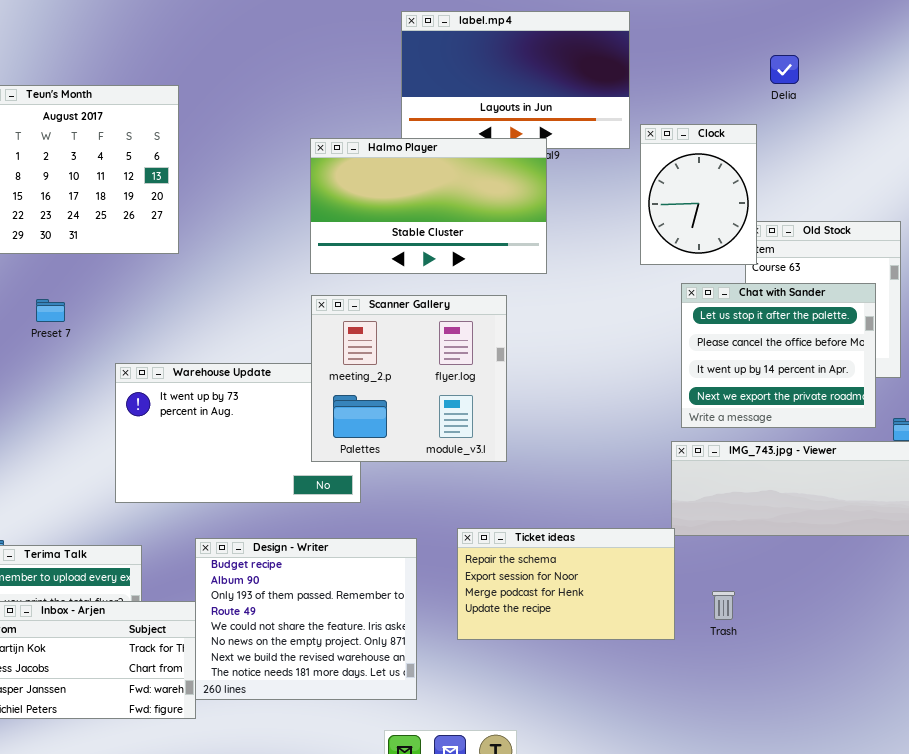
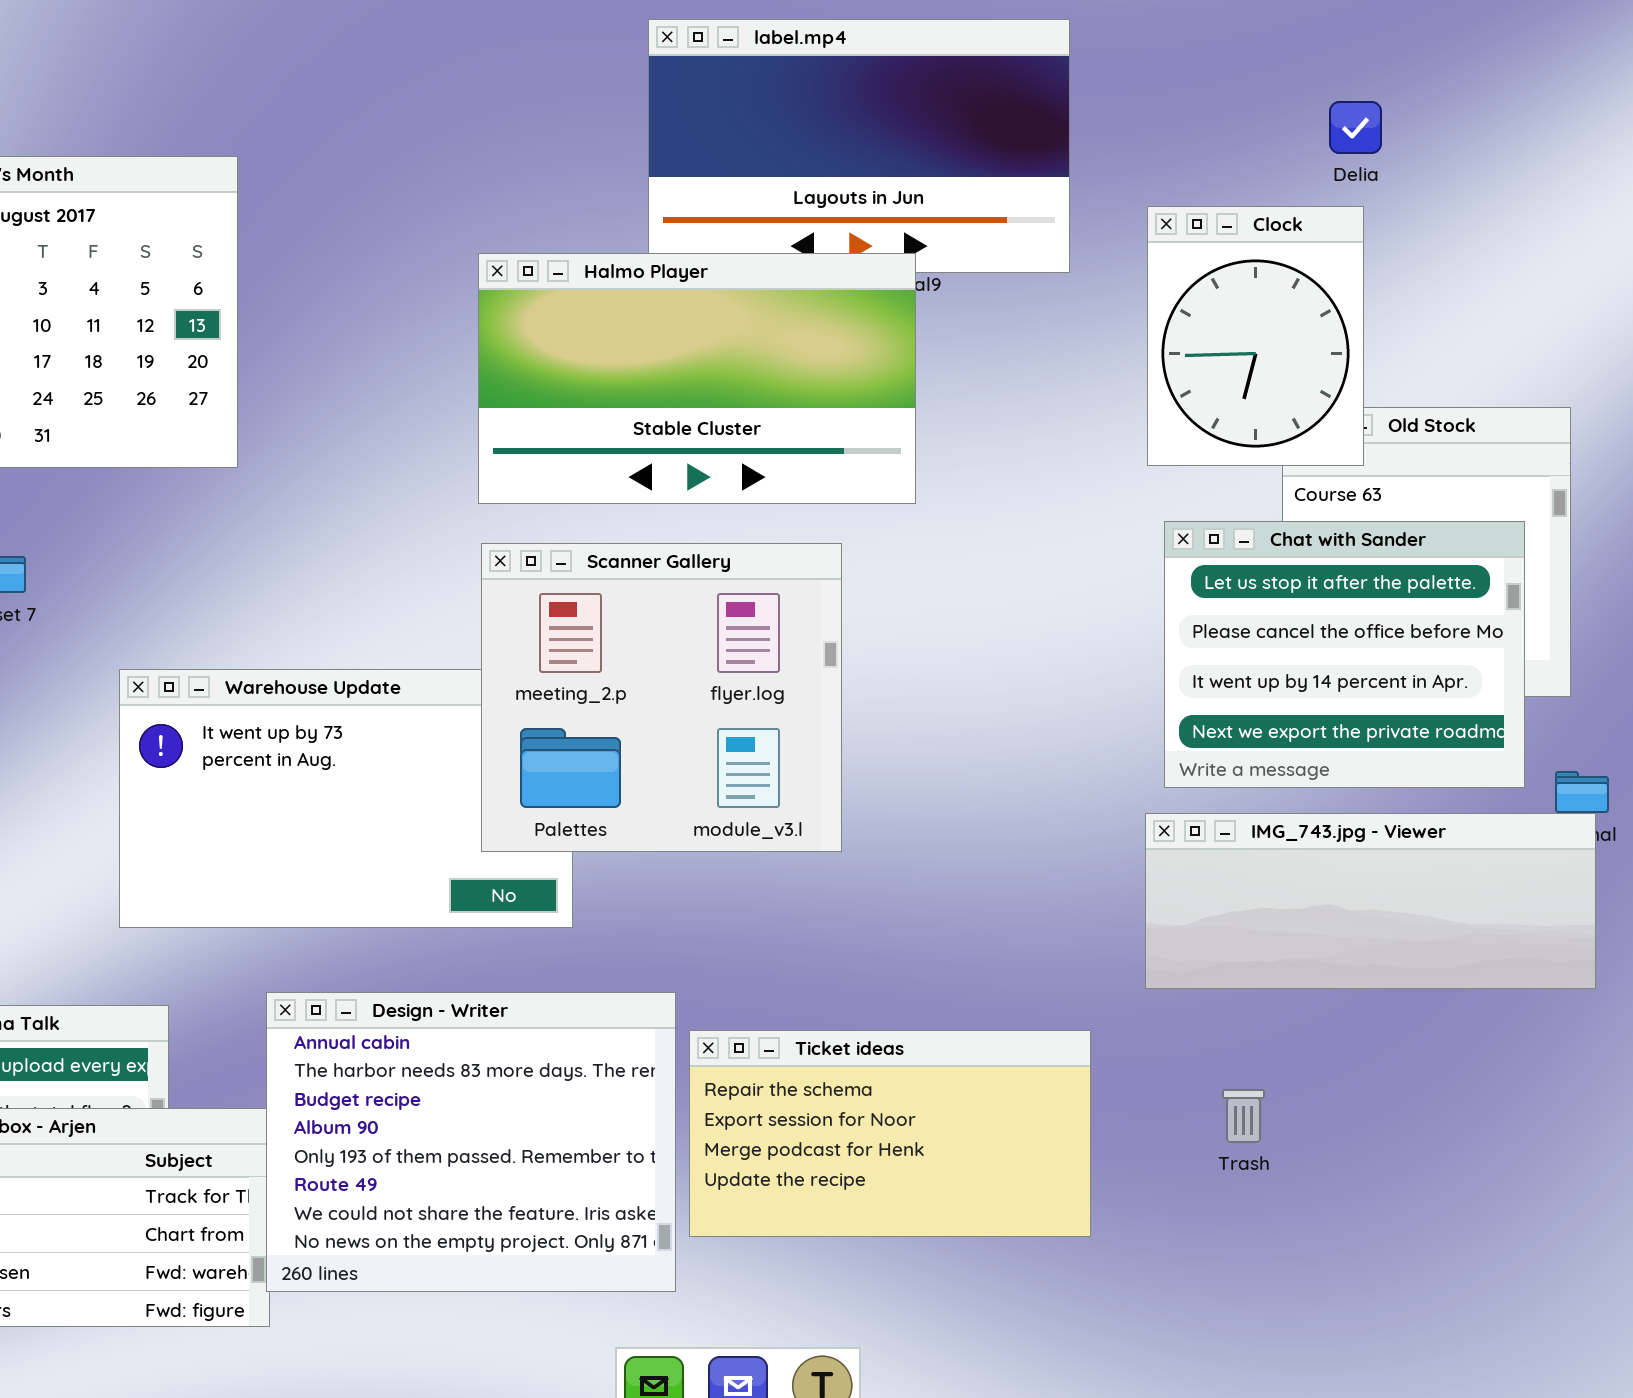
Clock: [640,124,757,265] -> [1147,206,1364,466], moved
Ticket ideas: [457,528,675,640] -> [689,1030,1091,1237], moved
Design - Writer: [195,538,417,700] -> [266,992,676,1292], scrolled up 2 rows

